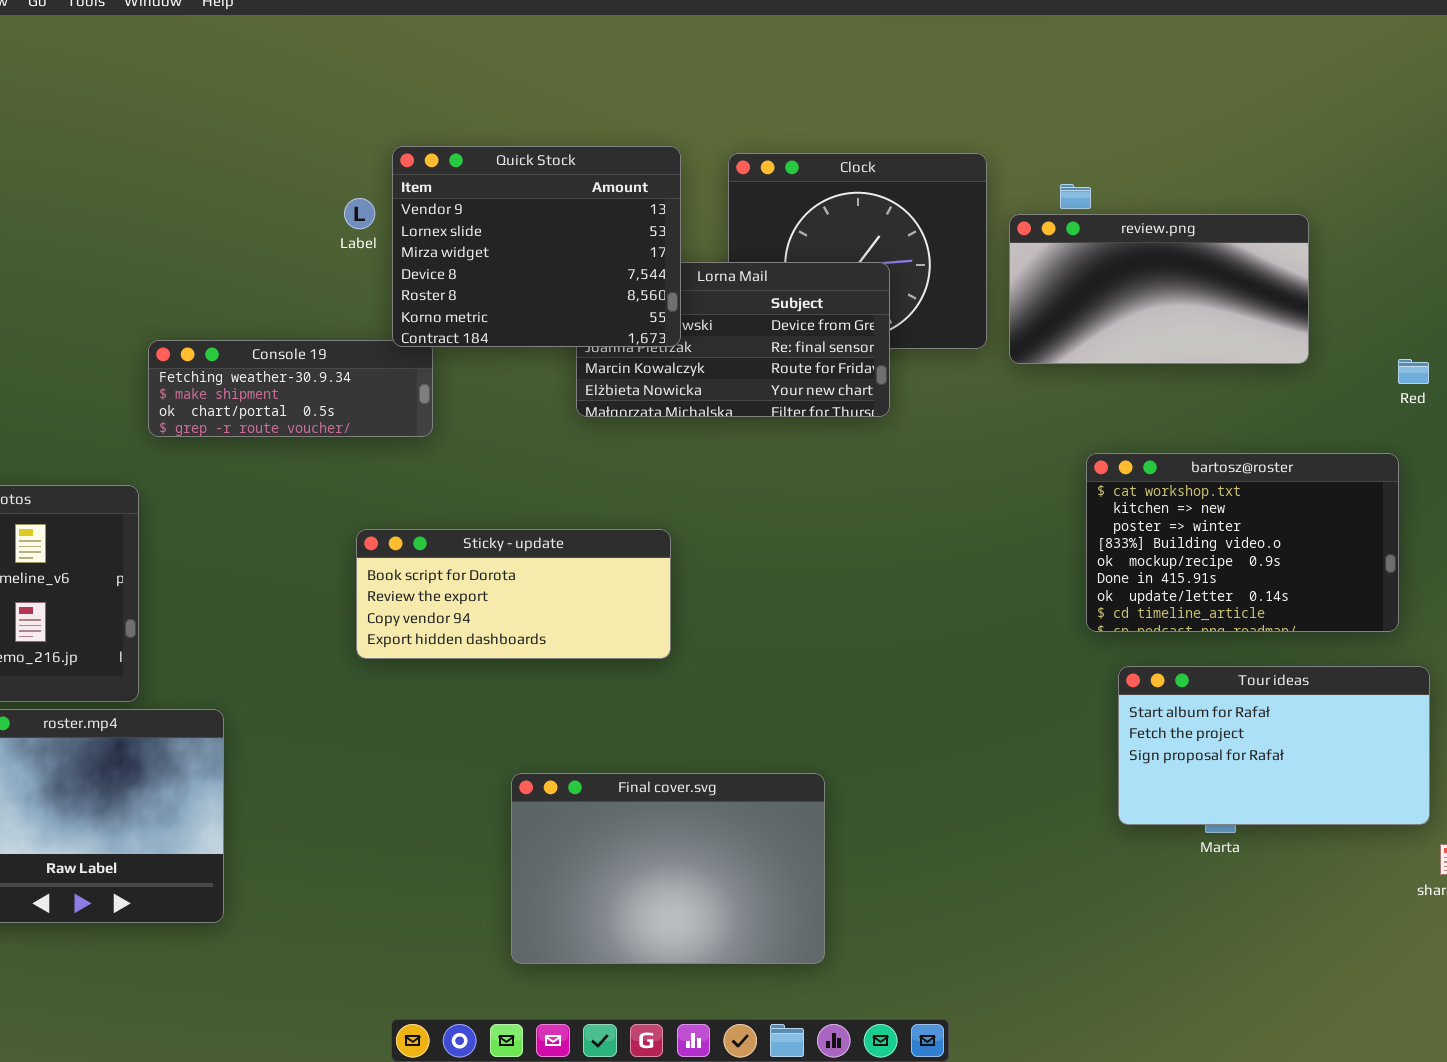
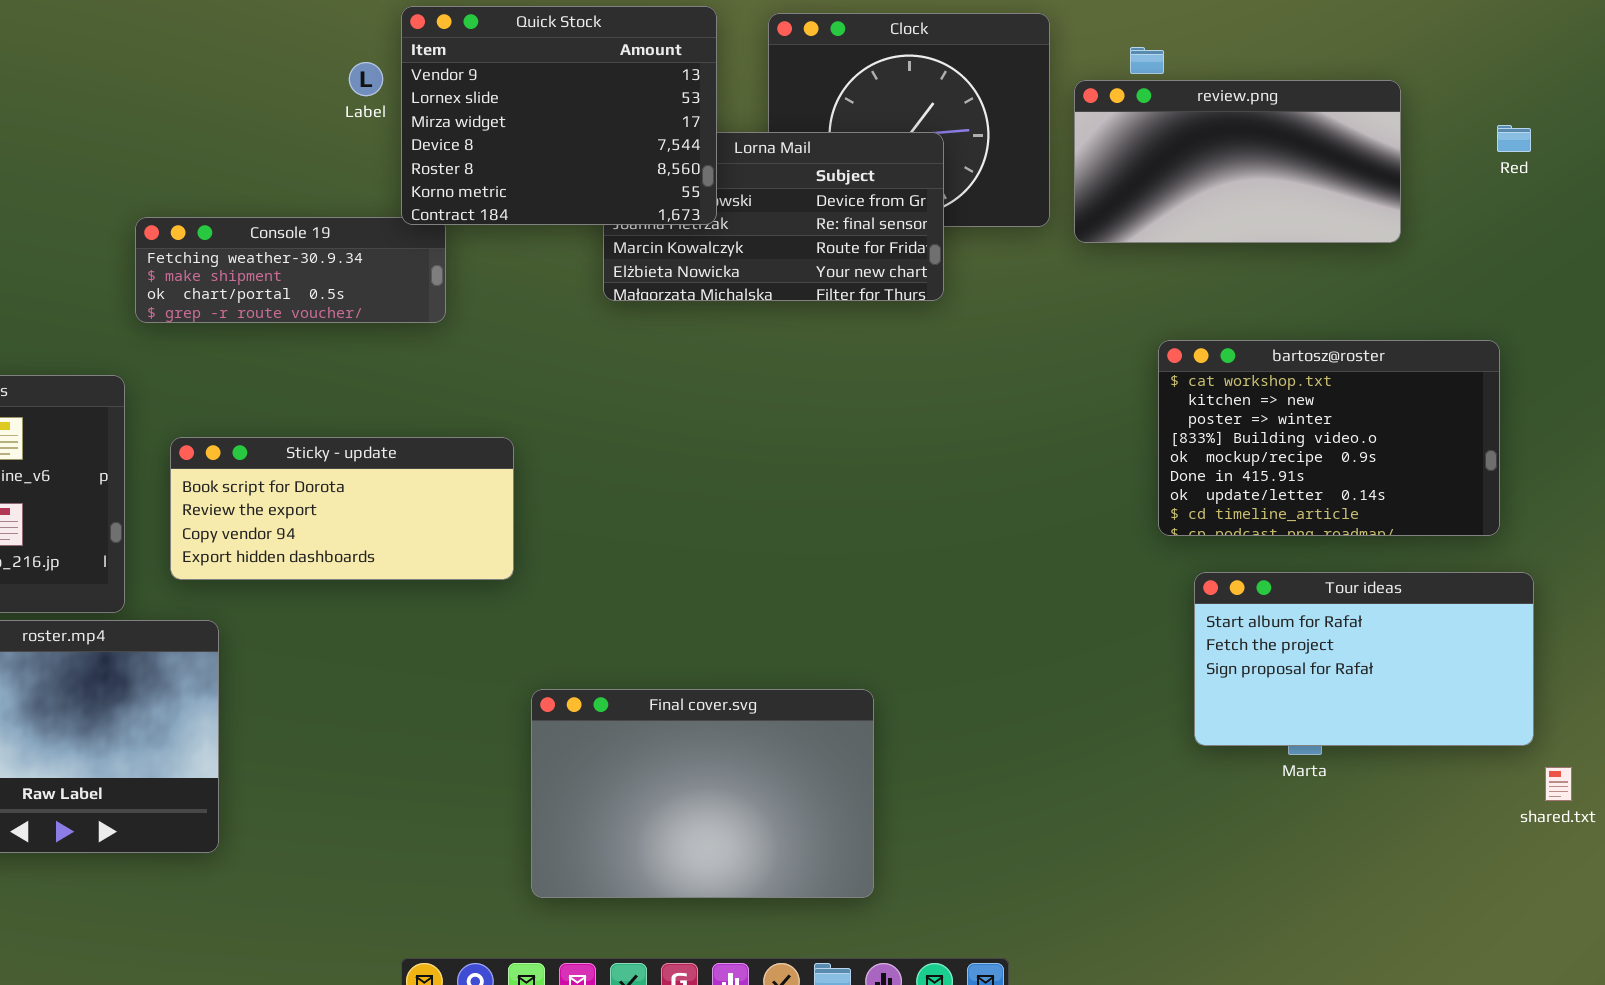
Red: [1398,359,1429,384] -> [1497,125,1531,152], moved
Sticky - update: [356,529,671,659] -> [170,437,514,580], moved

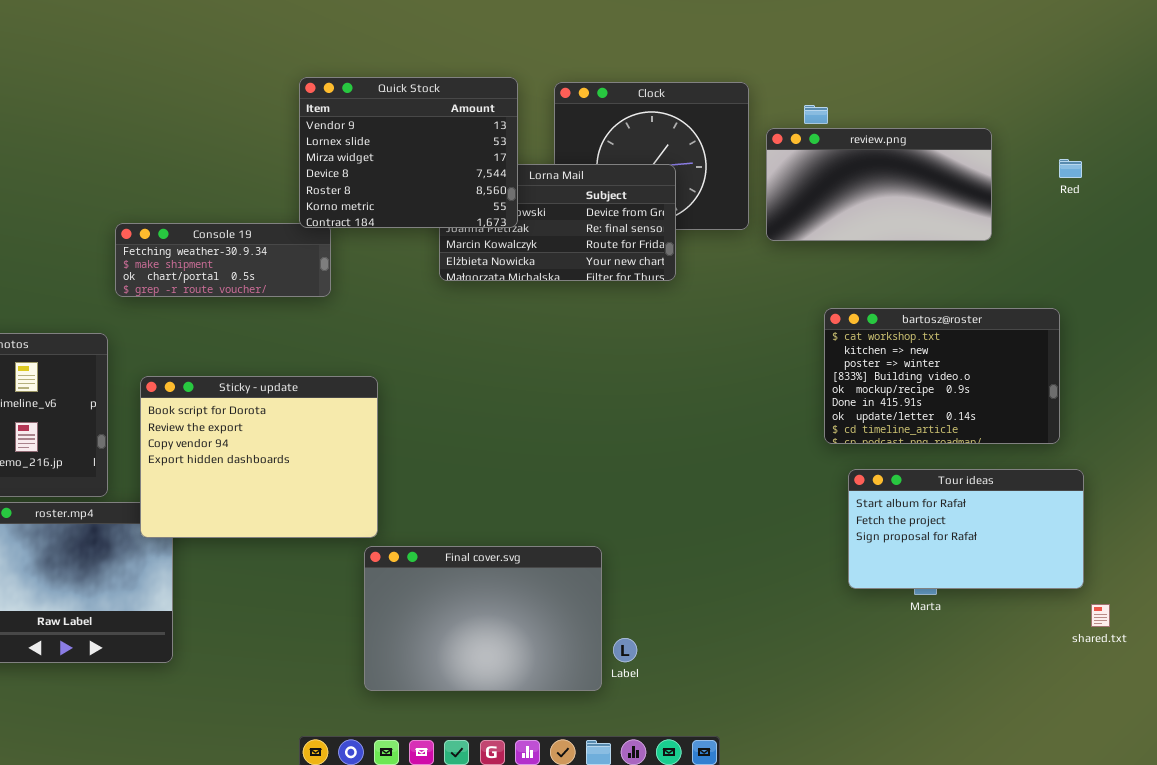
Label: [349,62,383,96] -> [613,638,637,662], moved
Sticky - update: [170,437,514,580] -> [140,376,378,538], resized
Final cover.svg: [531,689,874,898] -> [364,546,602,691], moved

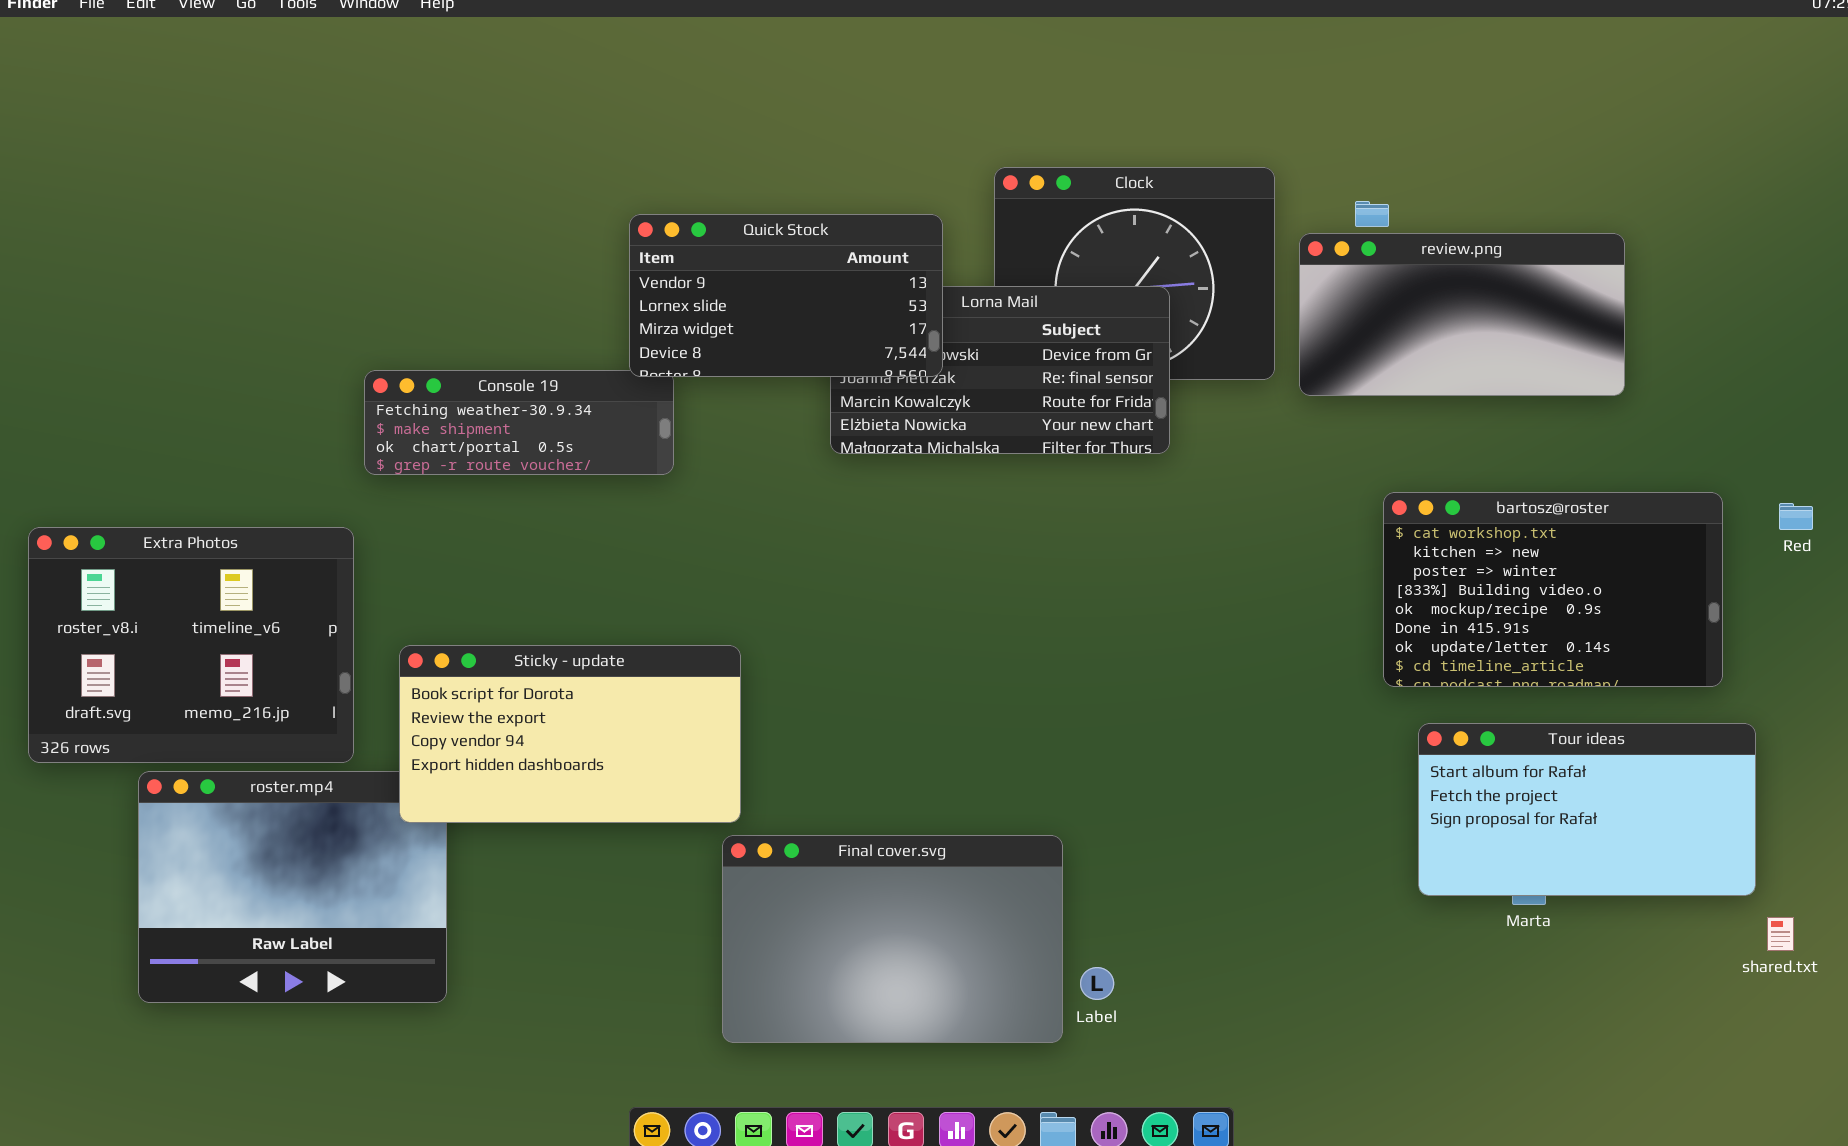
Quick Stock: [299,77,518,228] -> [629,214,943,377], resized
Red: [1059,159,1082,178] -> [1779,503,1813,530], moved
Sticky - update: [140,376,378,538] -> [399,645,741,823], resized

